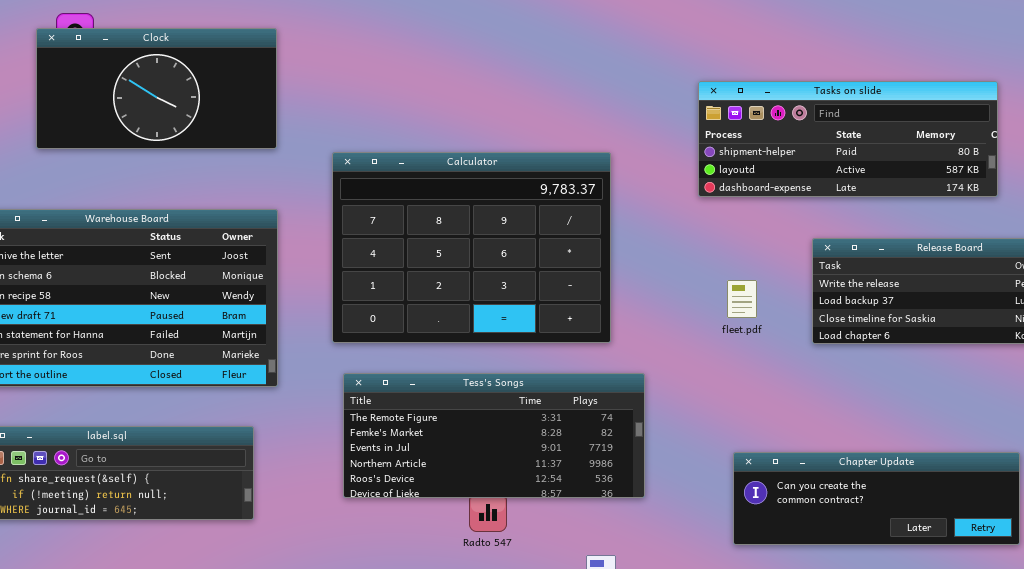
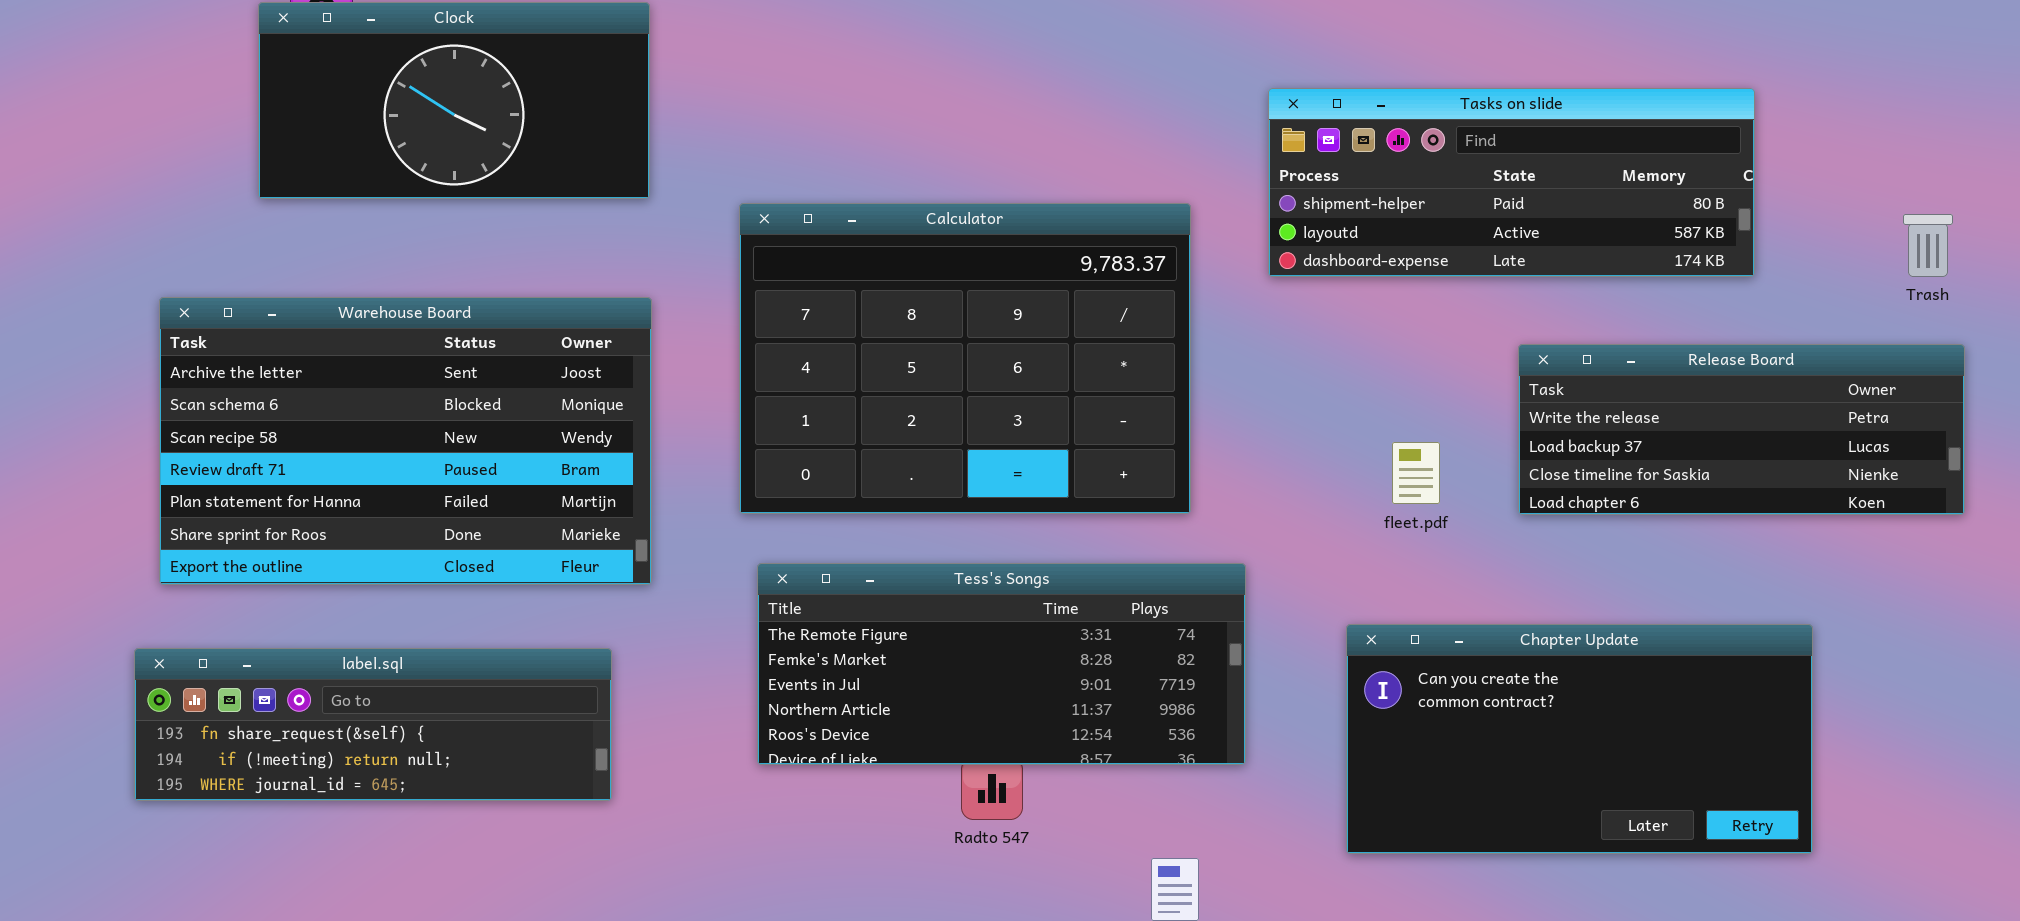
Tasks on slide: [698,81,998,197] -> [1268,88,1755,277], moved
fleet.pdf: [727,280,757,318] -> [1392,442,1440,504], moved
Chapter Update: [733,452,1020,545] -> [1346,624,1813,854], moved, resized

